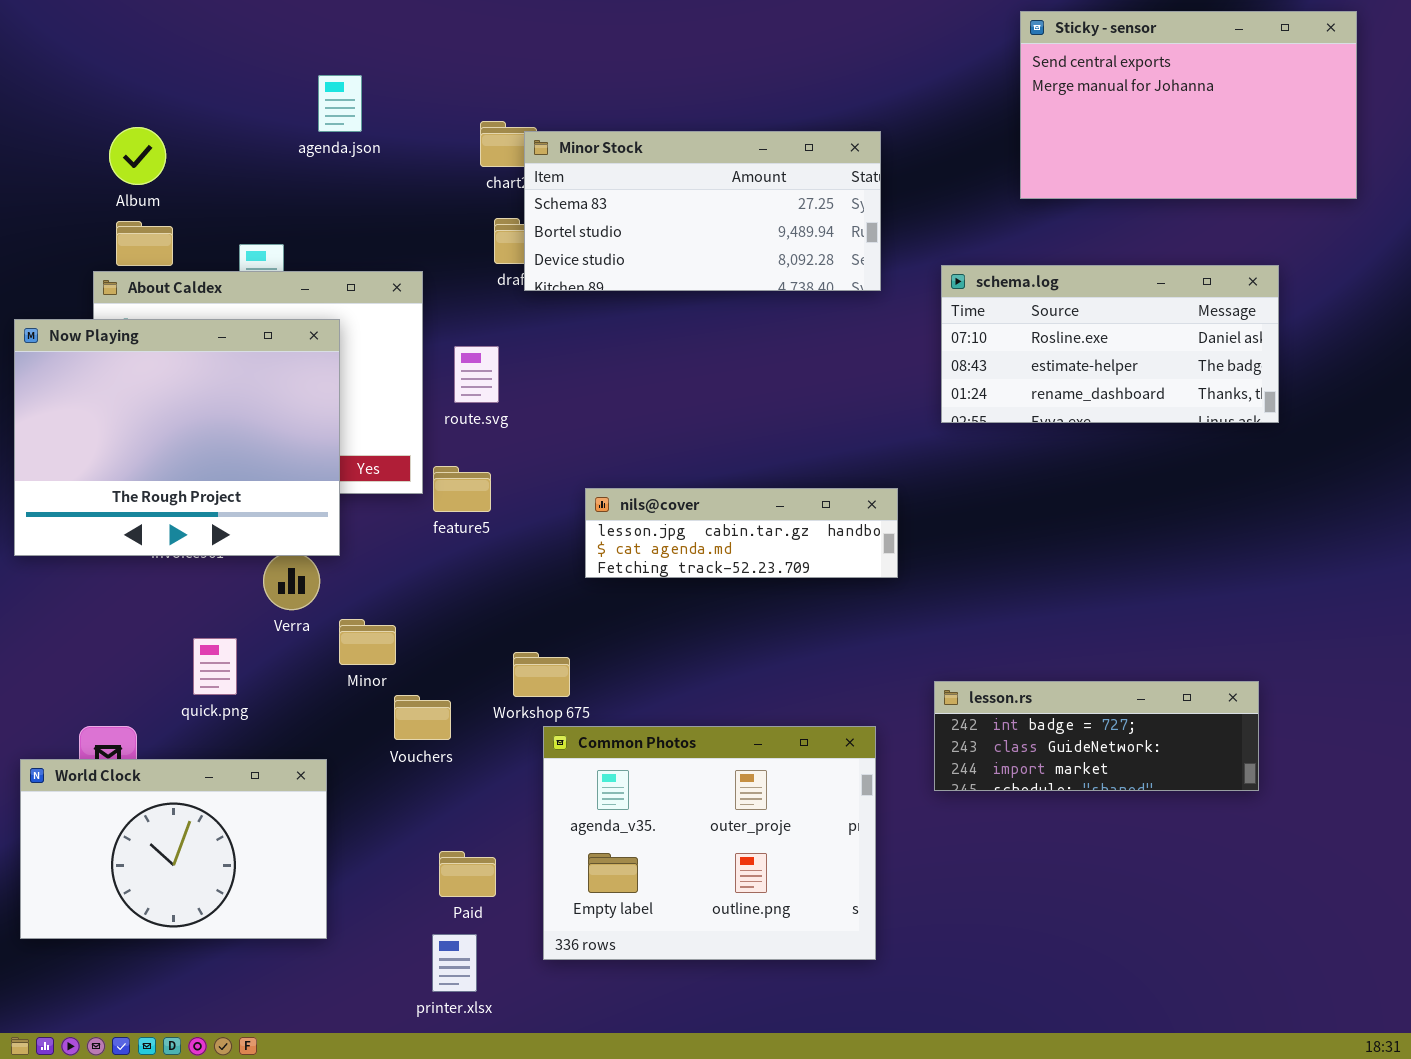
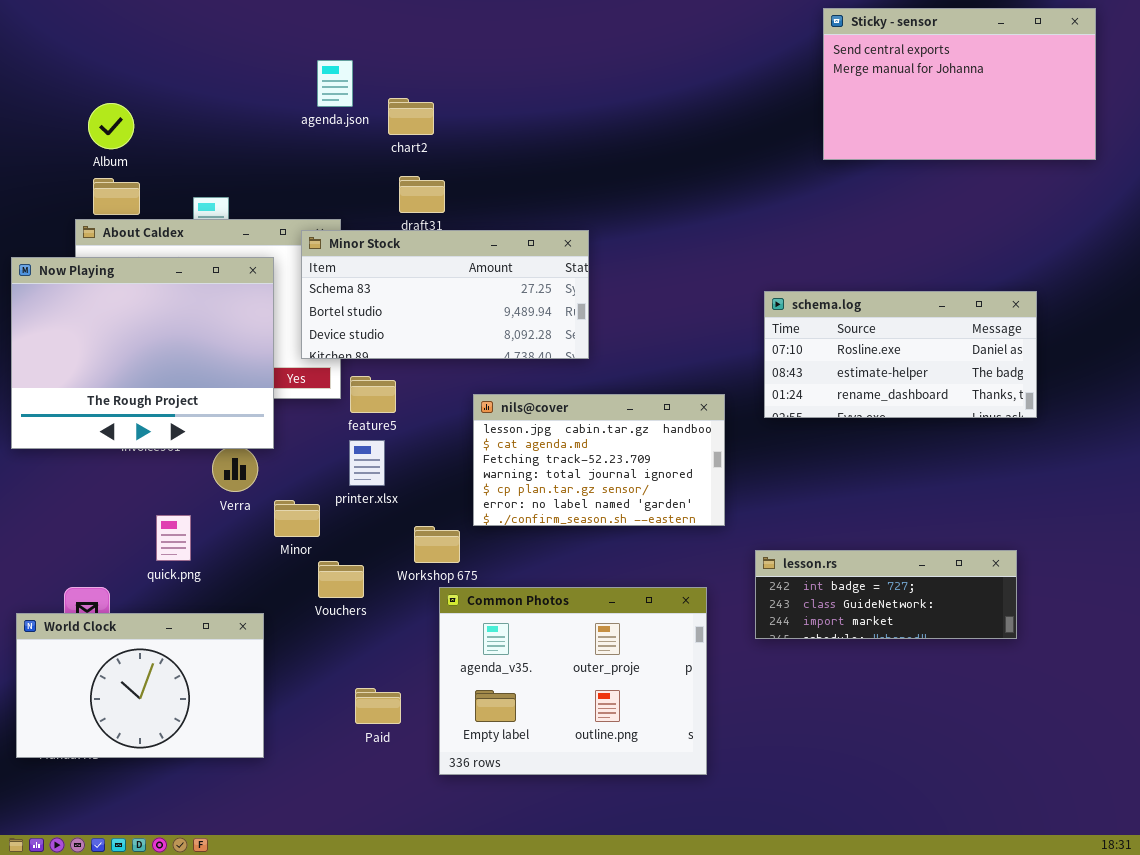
agenda.json: [318,75,362,132] -> [317,60,353,107], moved
Minor Stock: [524,131,881,291] -> [301,230,589,359], moved
schema.log: [941,265,1279,423] -> [764,291,1037,418], moved
nils@cover: [585,488,898,578] -> [473,394,725,526], resized
printer.xlsx: [432,934,477,992] -> [349,440,385,486], moved

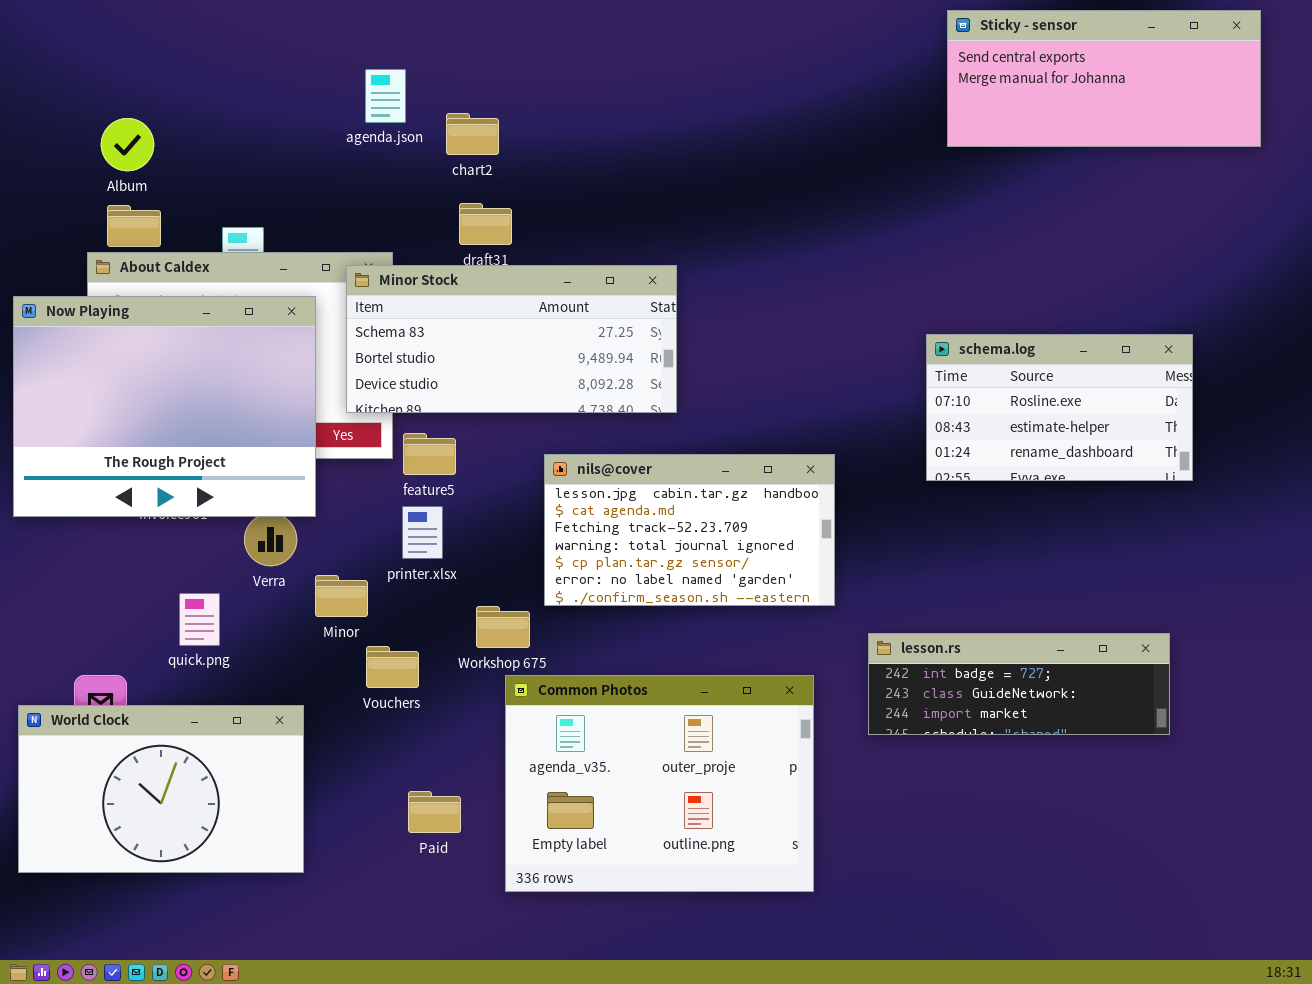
Sticky - sensor: [823,8,1096,160] -> [947,10,1261,147], resized
schema.log: [764,291,1037,418] -> [926,334,1193,481], resized

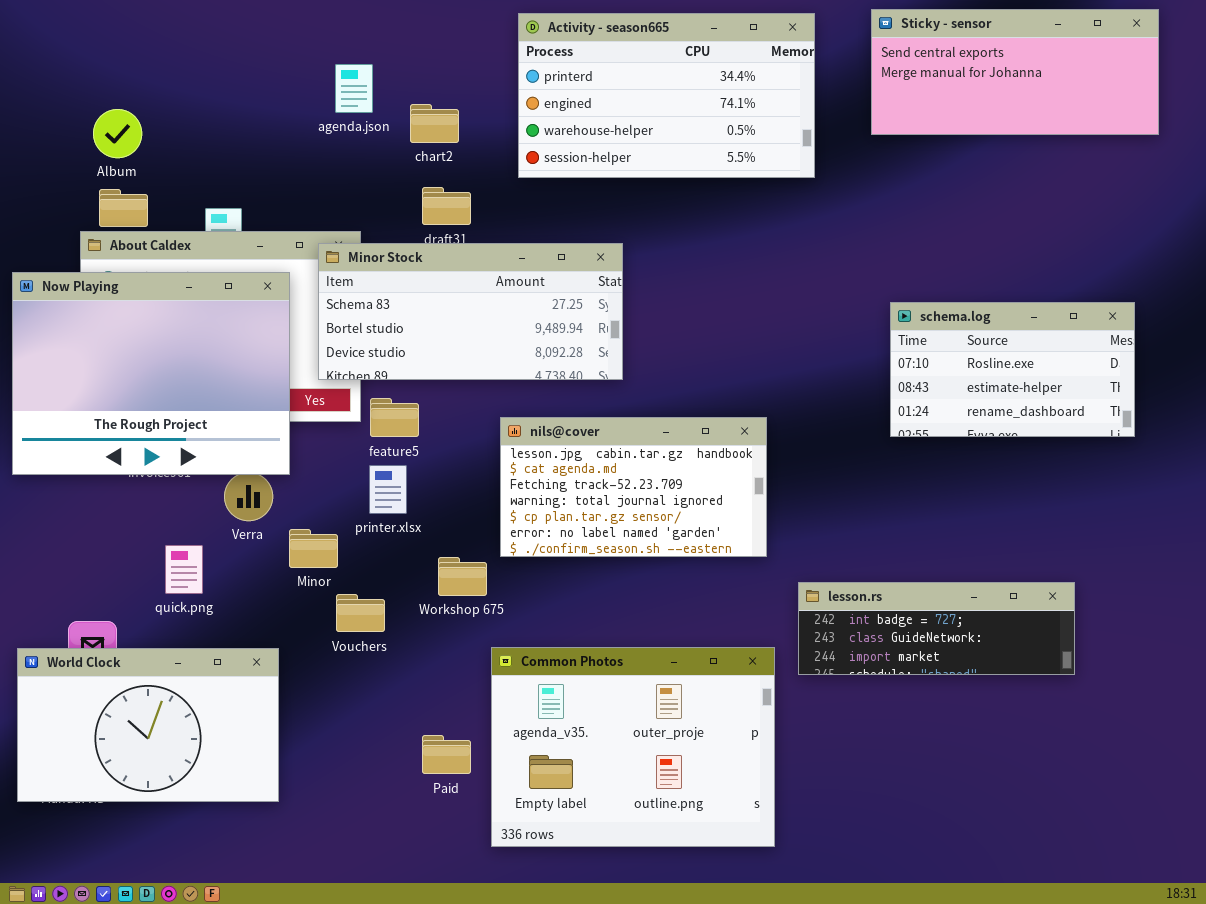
Activity - season665: none -> [518,13,815,178], opened
schema.log: [926,334,1193,481] -> [890,302,1135,437], moved
Common Photos: [505,675,814,892] -> [491,647,775,847], moved
Paid: [408,791,461,833] -> [422,735,471,774], moved

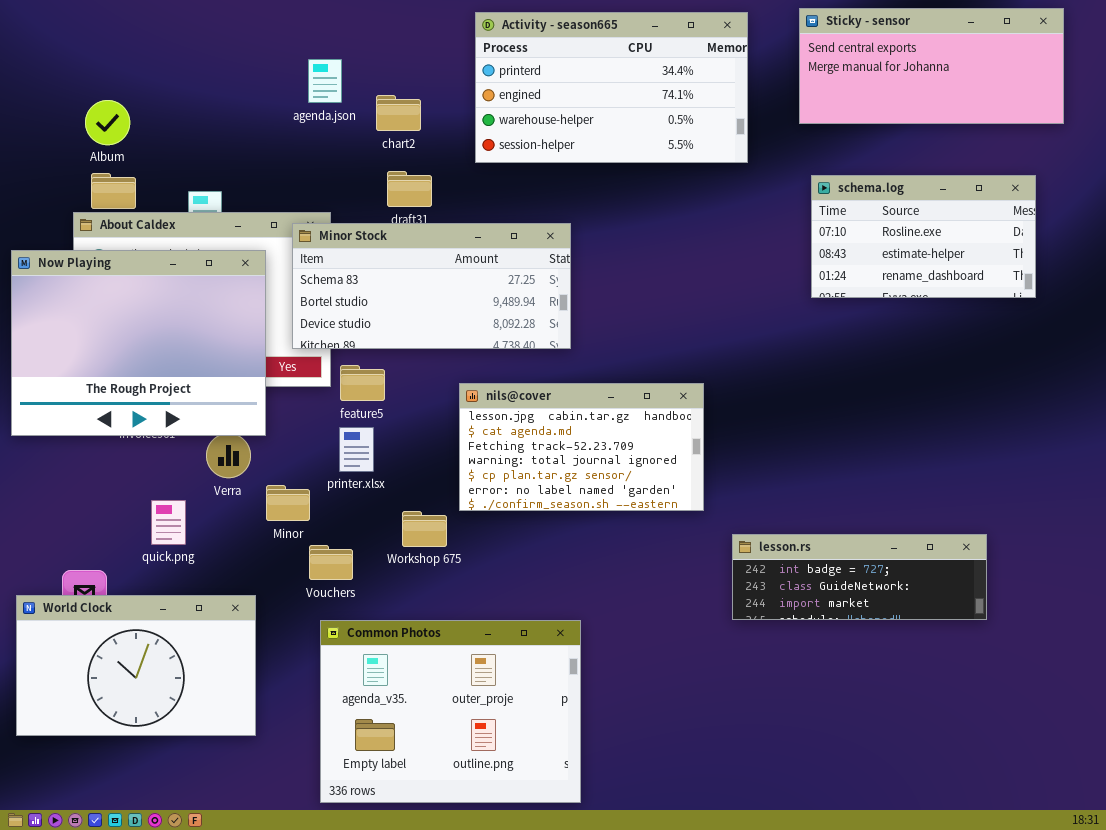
schema.log: [890,302,1135,437] -> [811,175,1036,298], moved
Common Photos: [491,647,775,847] -> [320,620,581,803], moved

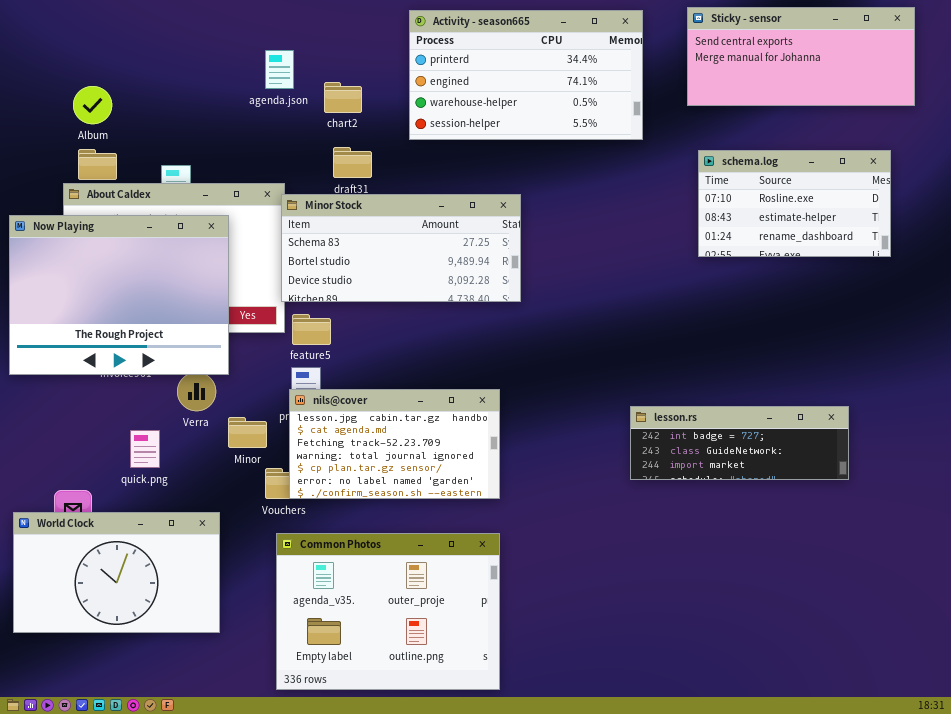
Minor Stock: [292,223,571,349] -> [281,194,521,302], moved
nils@cover: [459,383,704,511] -> [289,389,500,499], moved
lesson.rs: [732,534,987,620] -> [630,406,849,480], moved

